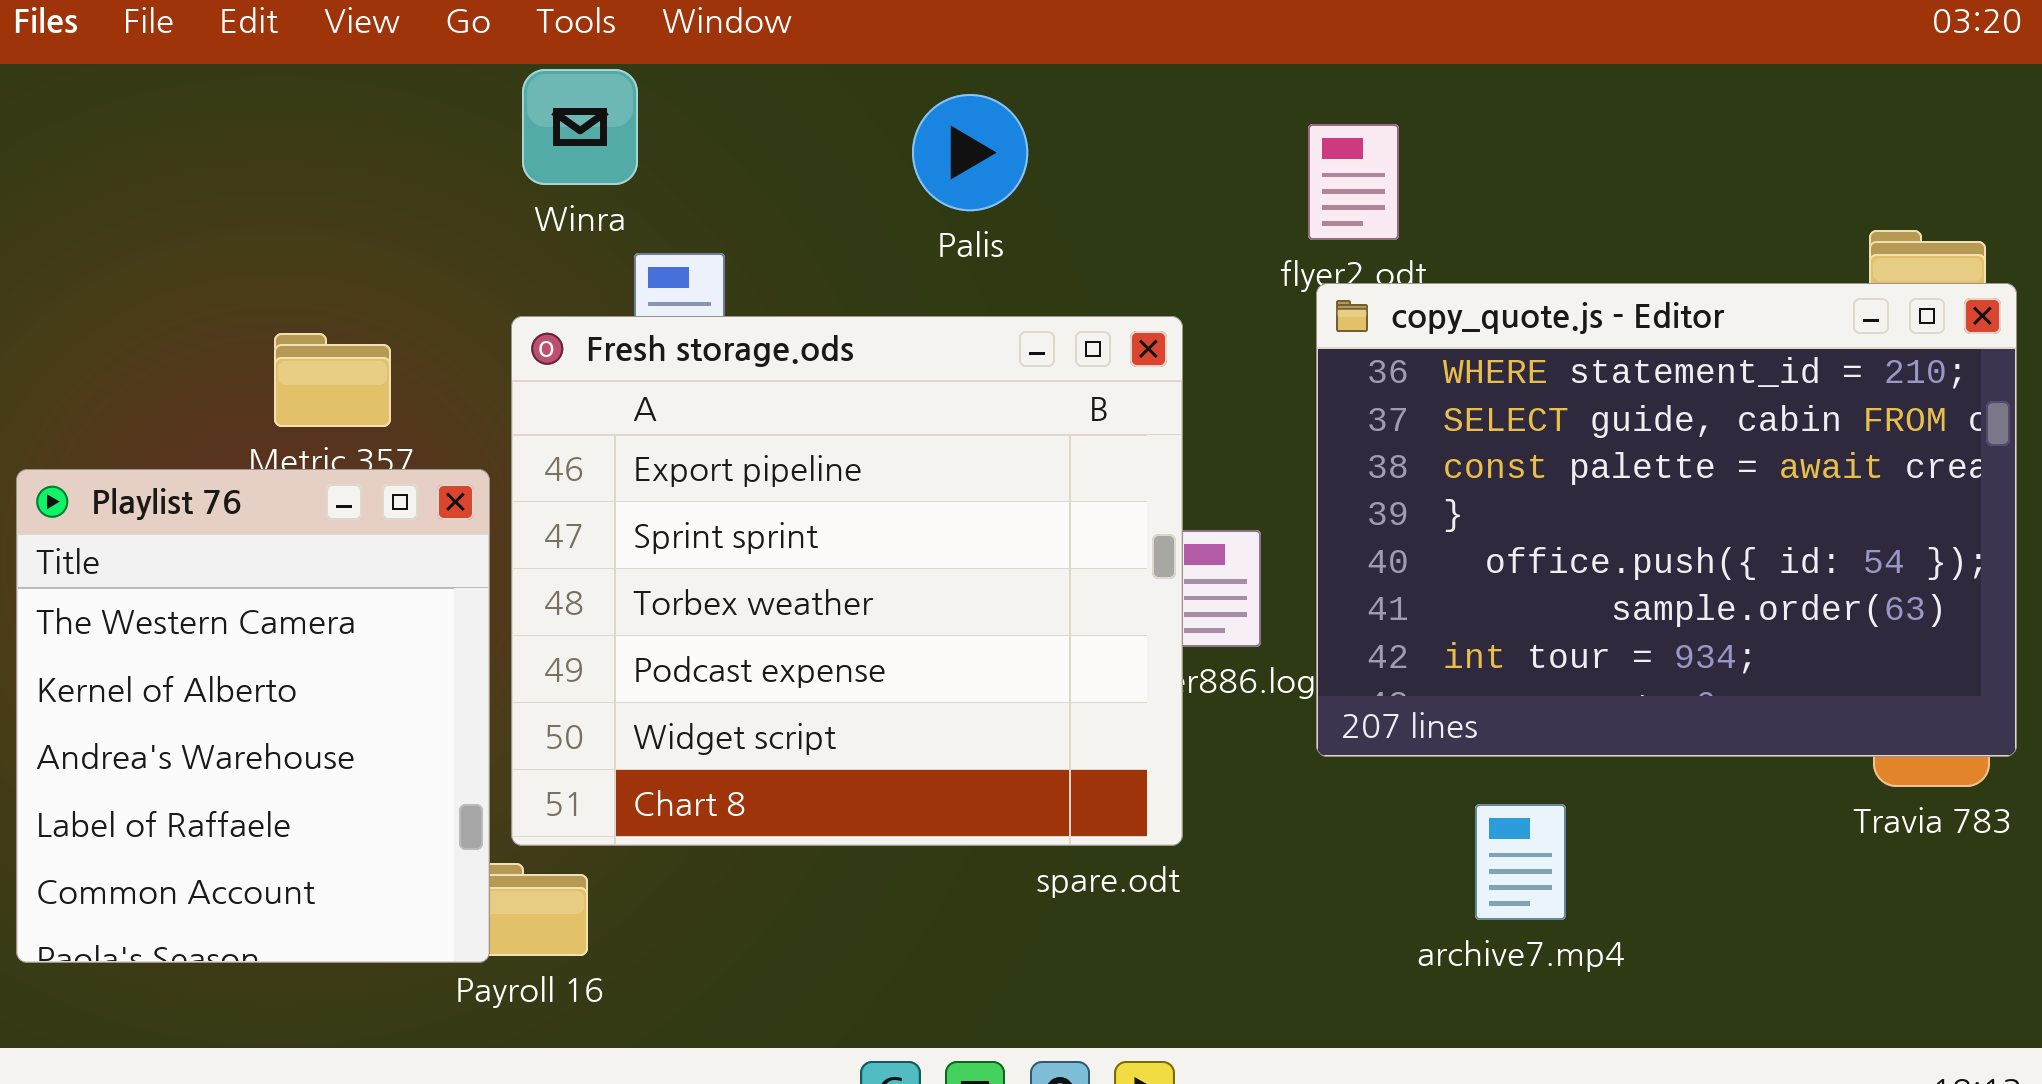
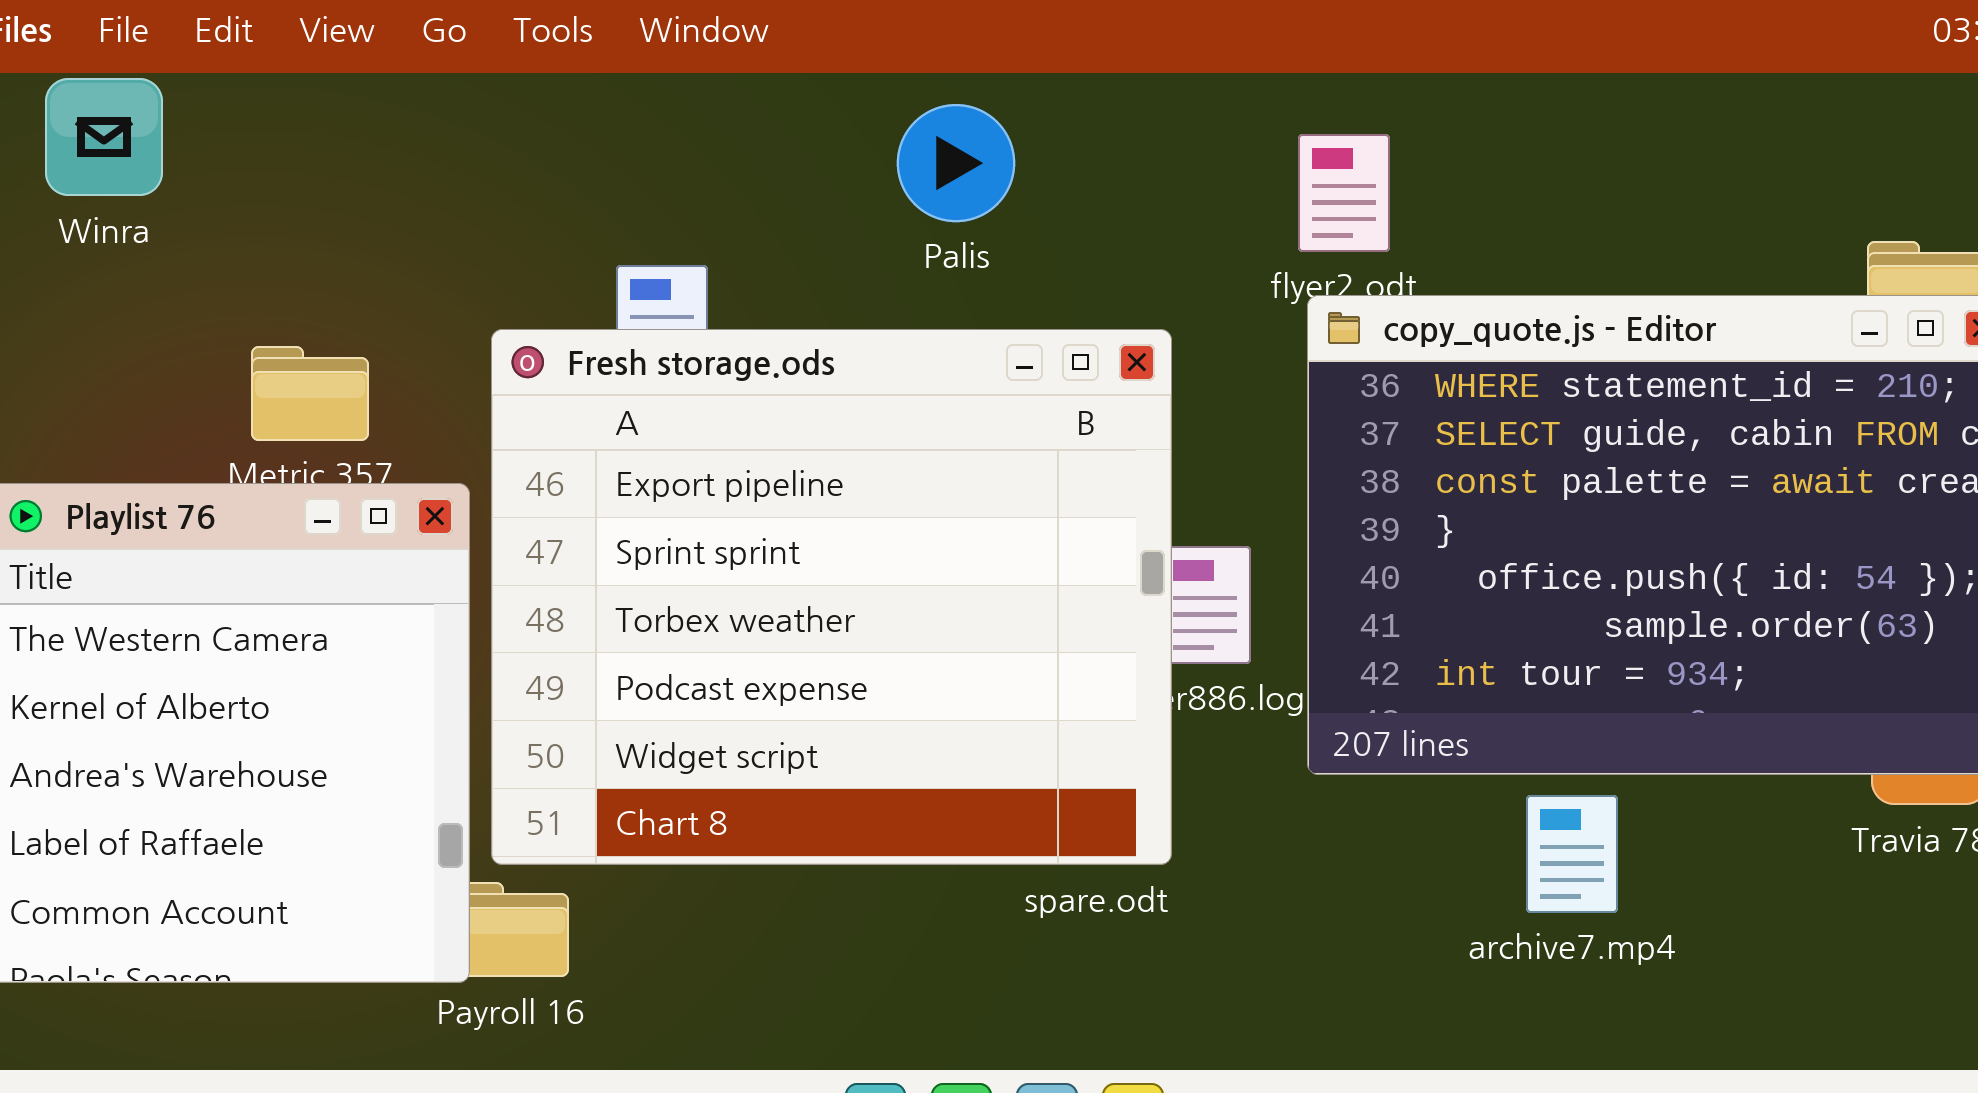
Winra: [522,69,638,185] -> [45,78,163,196], moved
archive7.mp4: [1475,804,1566,920] -> [1526,795,1618,913], moved

